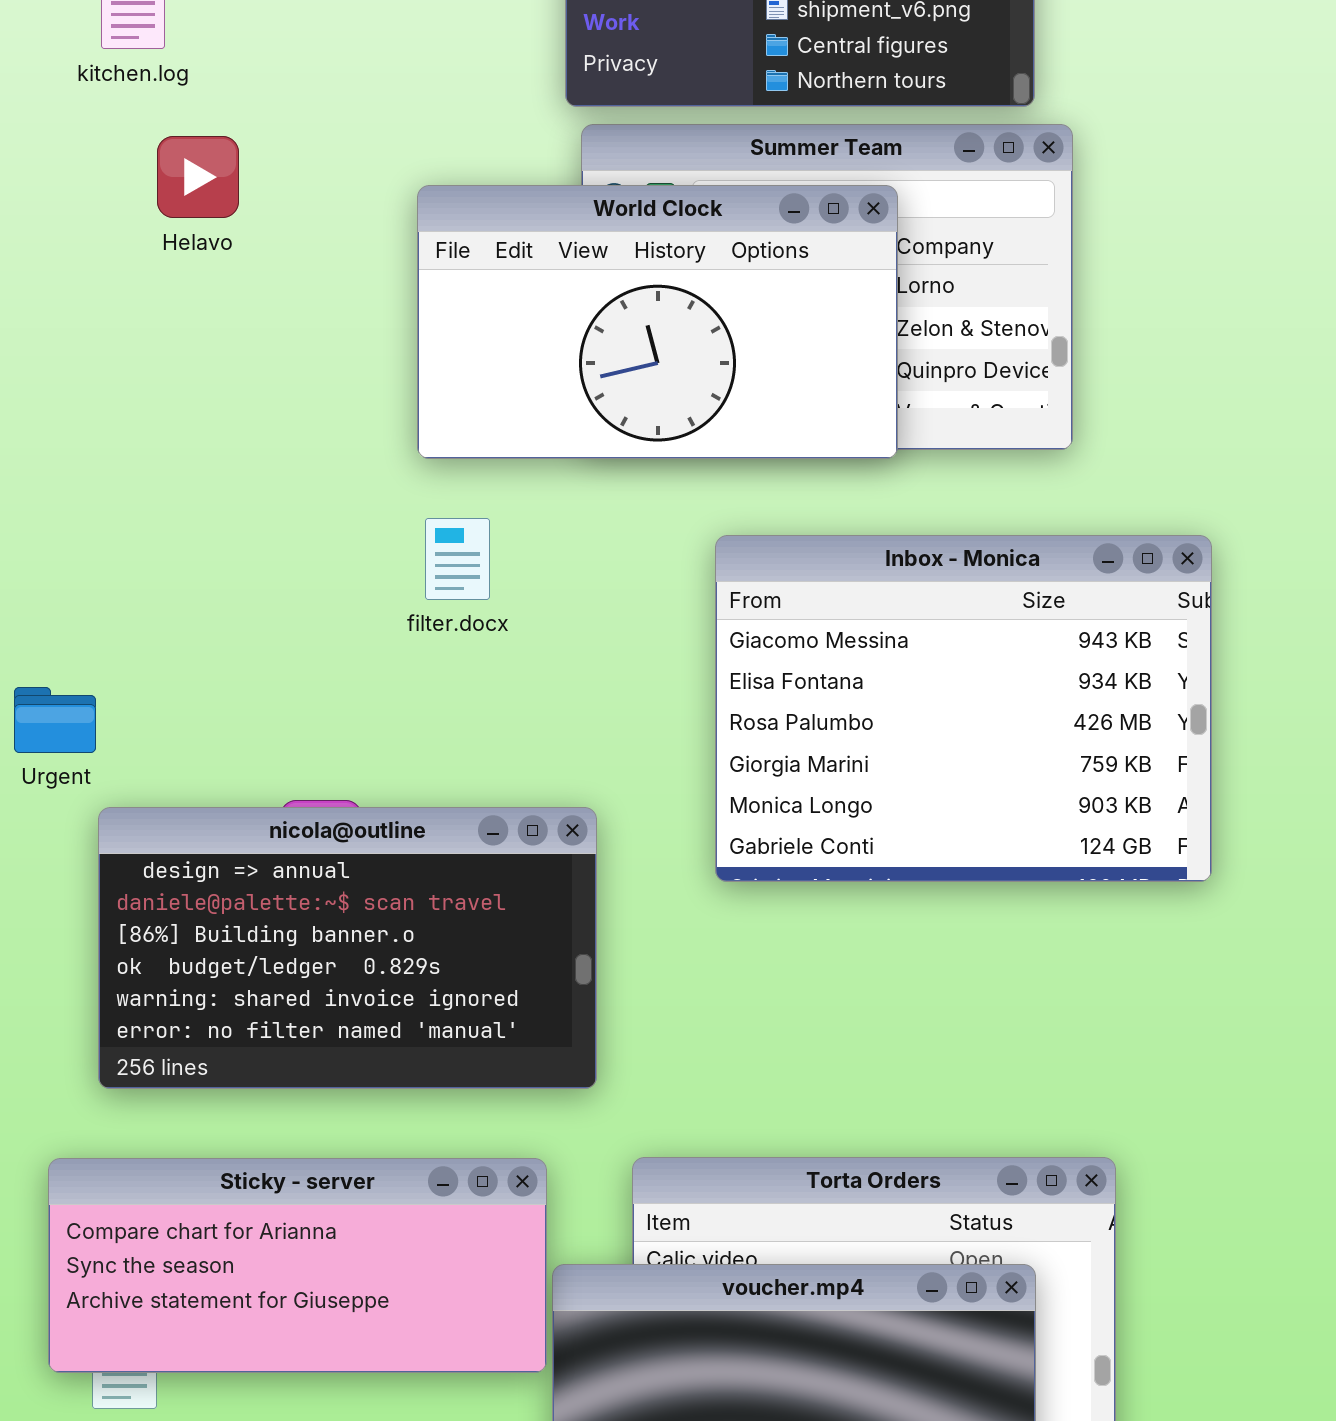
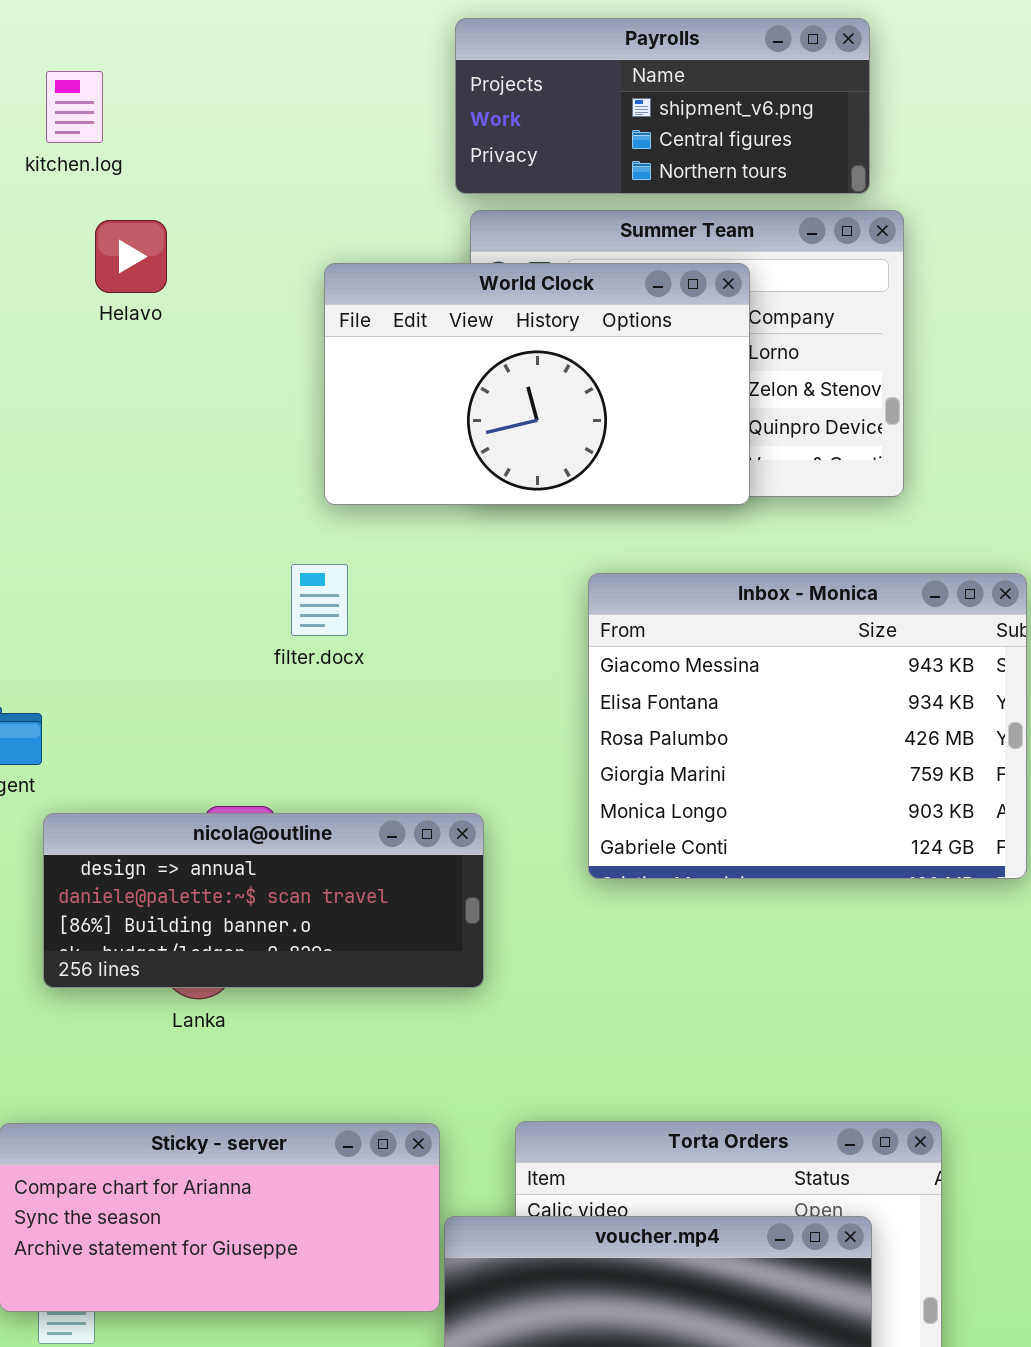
filter.docx: [425,518,490,600] -> [291,564,348,636], moved
nicola@outline: [98,807,597,1089] -> [43,813,484,988], resized

